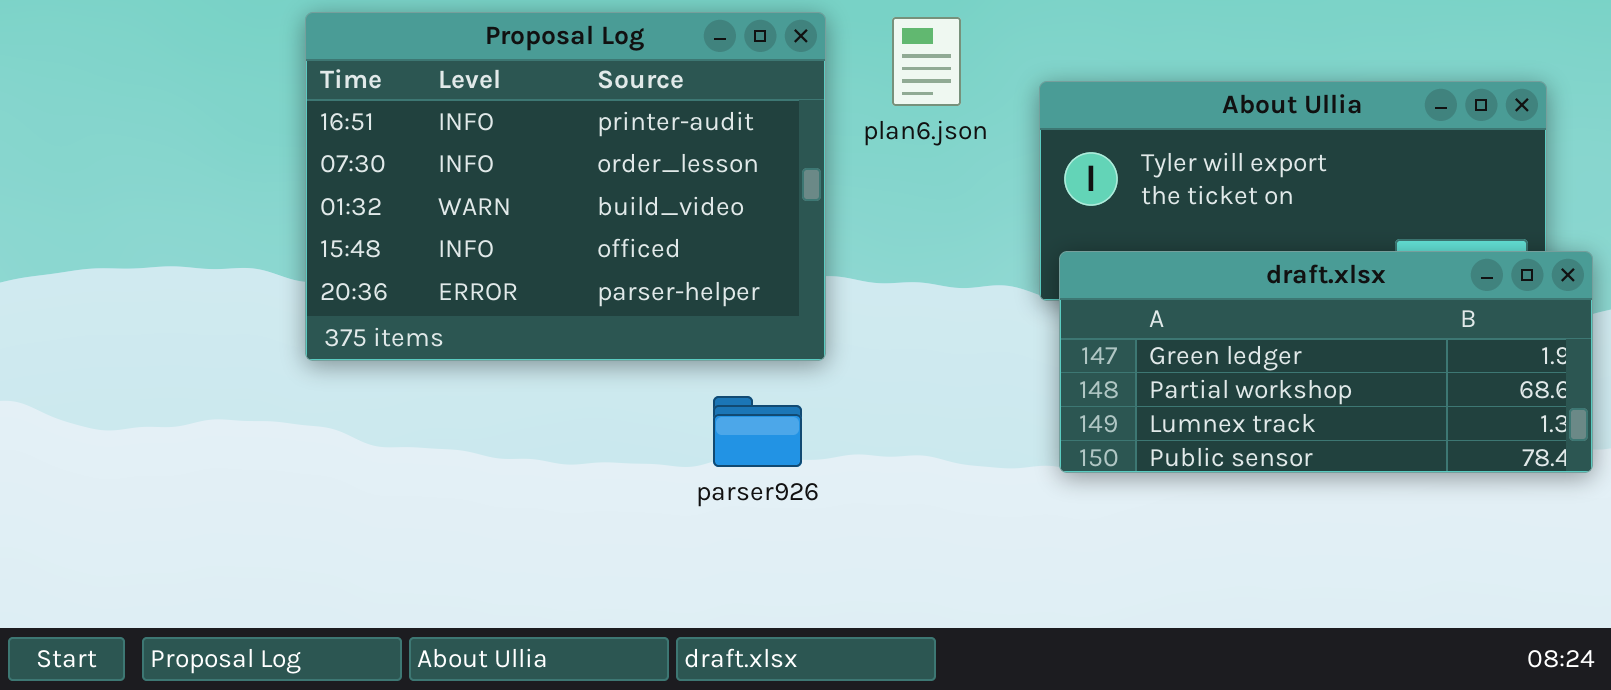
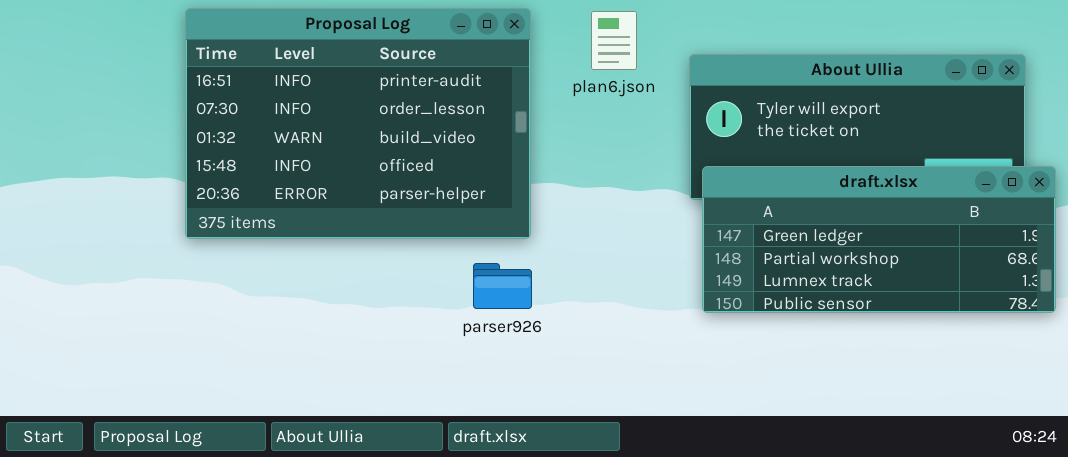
Proposal Log: [305,12,826,361] -> [185,8,531,239], moved

